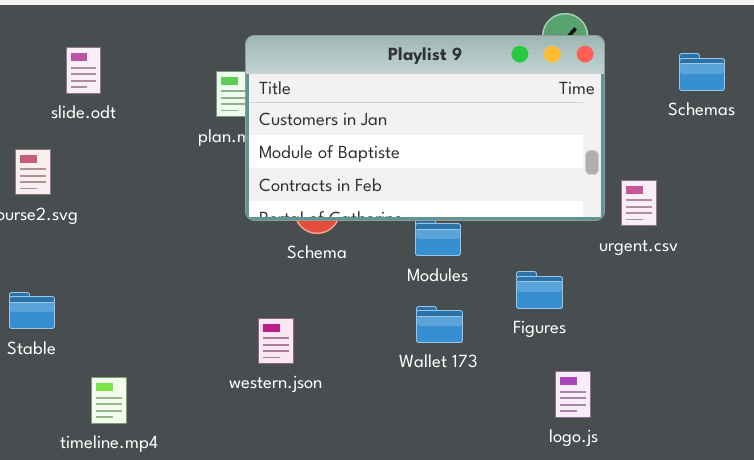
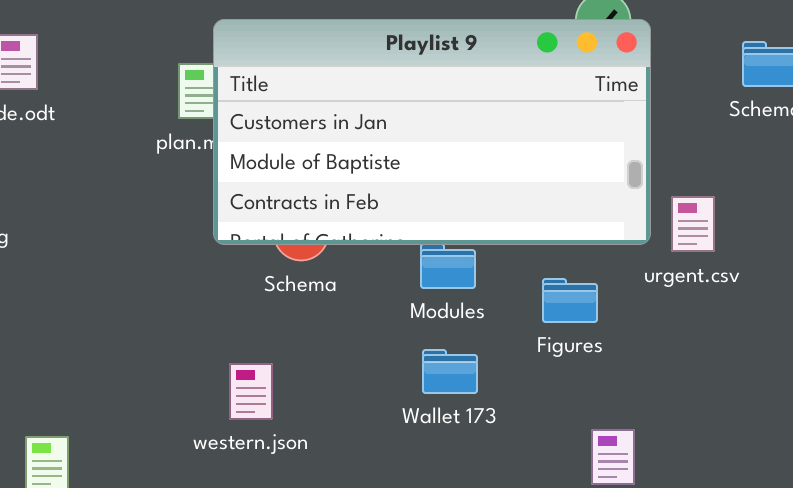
Figures: [516,271,563,309] -> [542,278,598,323], moved

